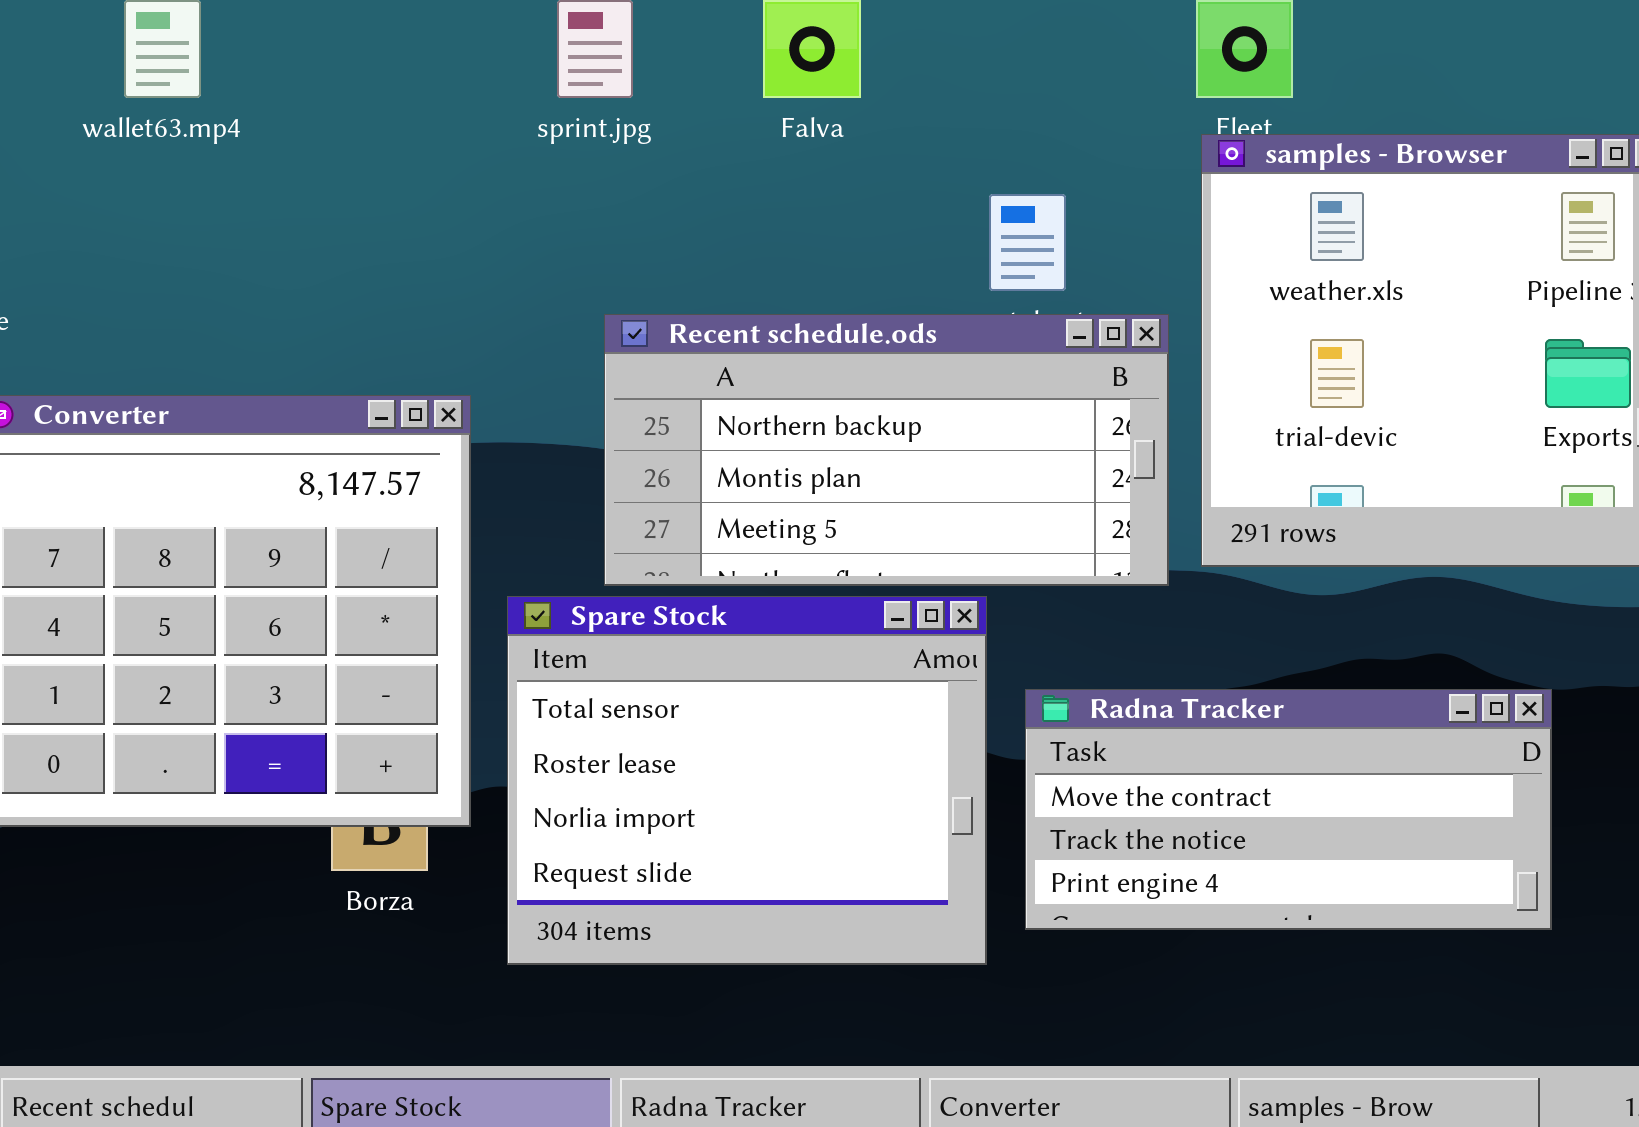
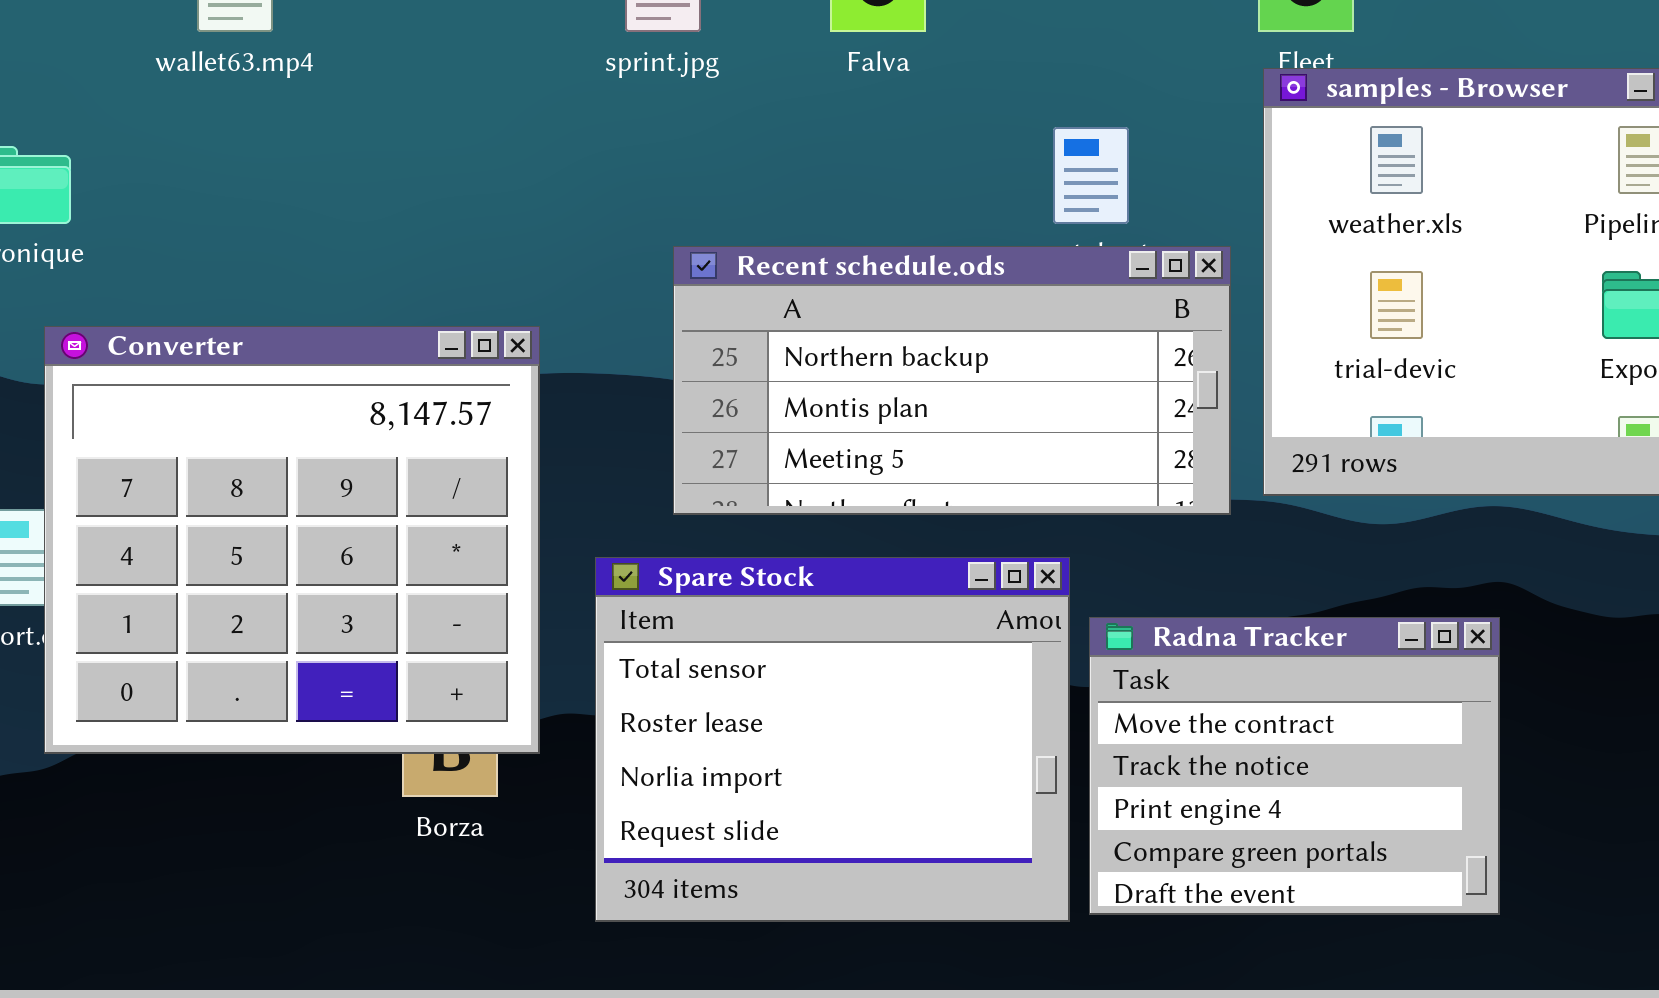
Spare Stock: [507,596,987,965] -> [595,557,1070,922], moved
Radna Tracker: [1025,689,1552,930] -> [1089,617,1500,915], resized

